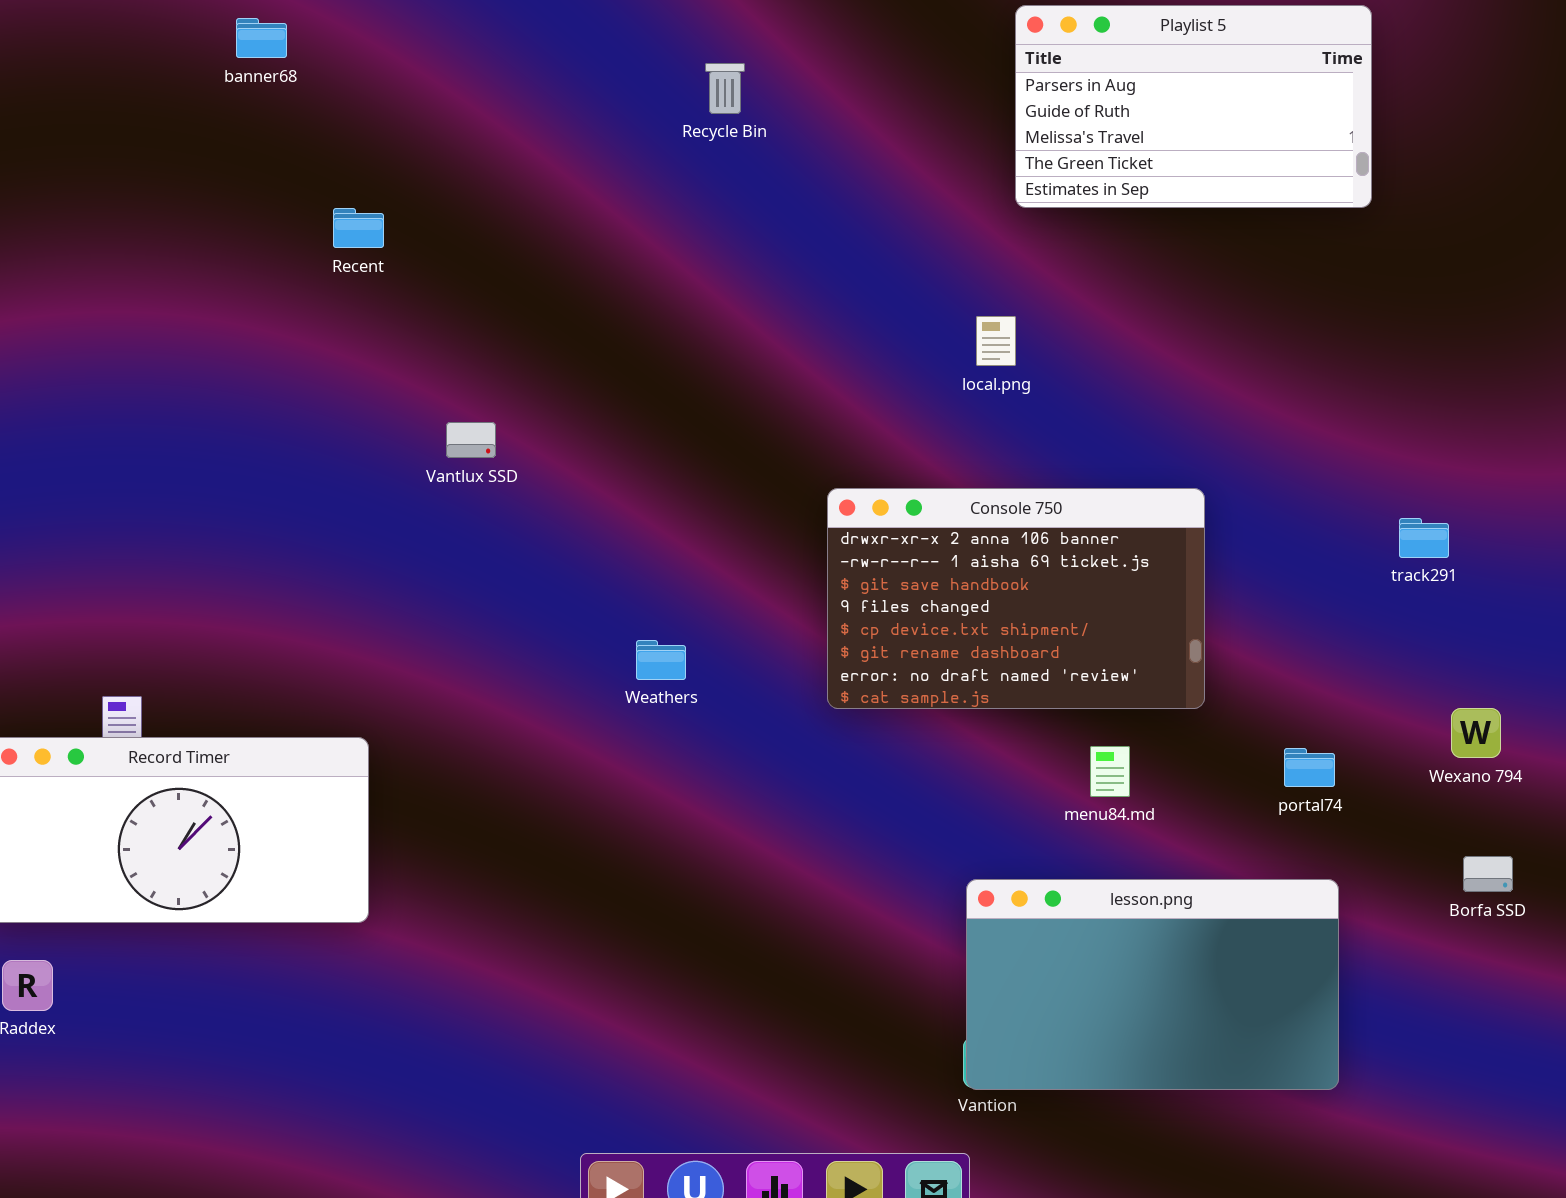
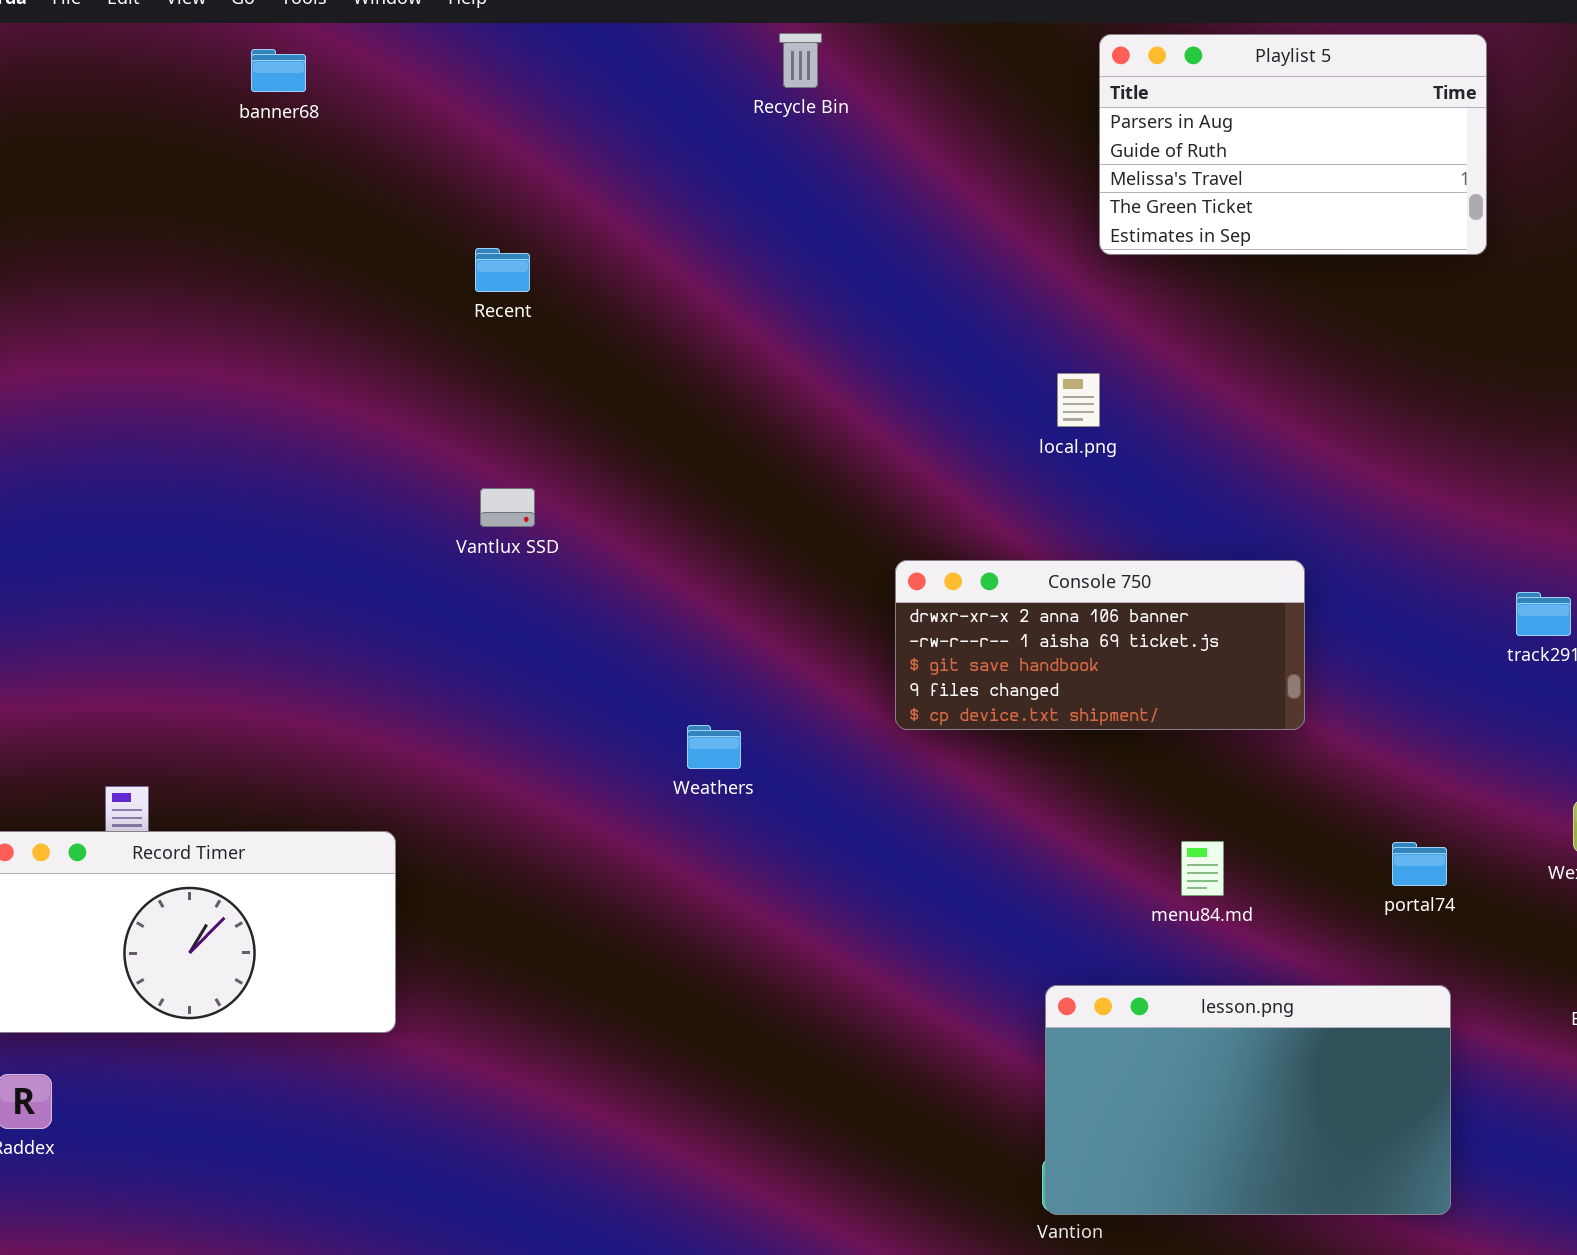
Recycle Bin: [705,63,745,114] -> [779,33,822,88], moved
Recent: [333,208,384,248] -> [475,248,530,292], moved
Console 750: [827,488,1205,709] -> [895,560,1305,730], resized

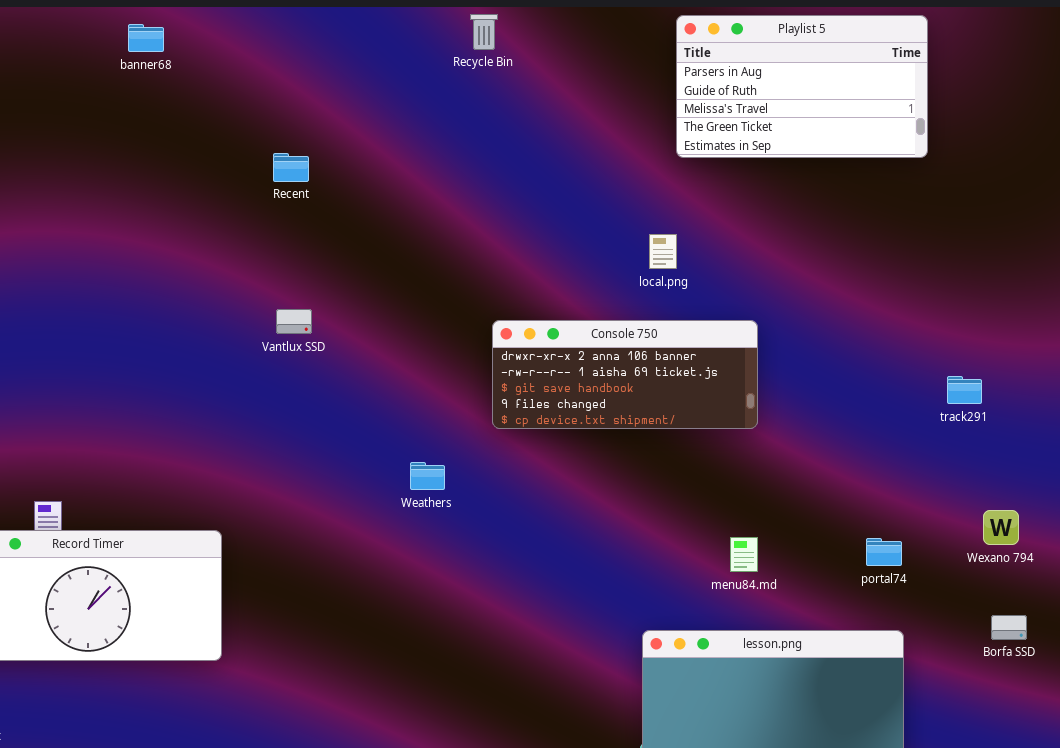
Console 750: [895,560,1305,730] -> [492,320,758,429], moved

